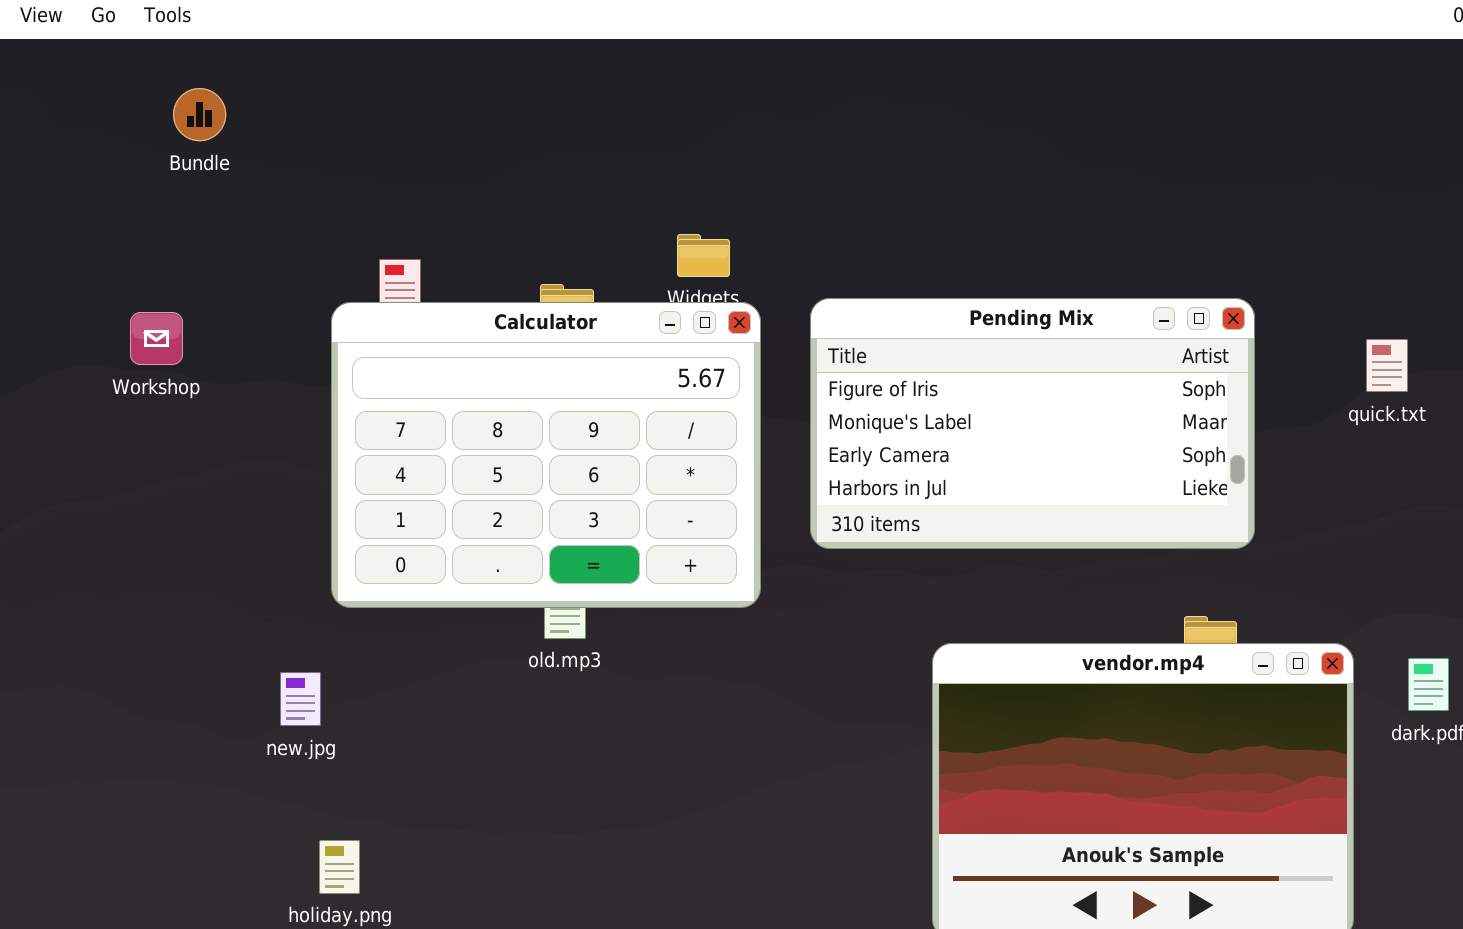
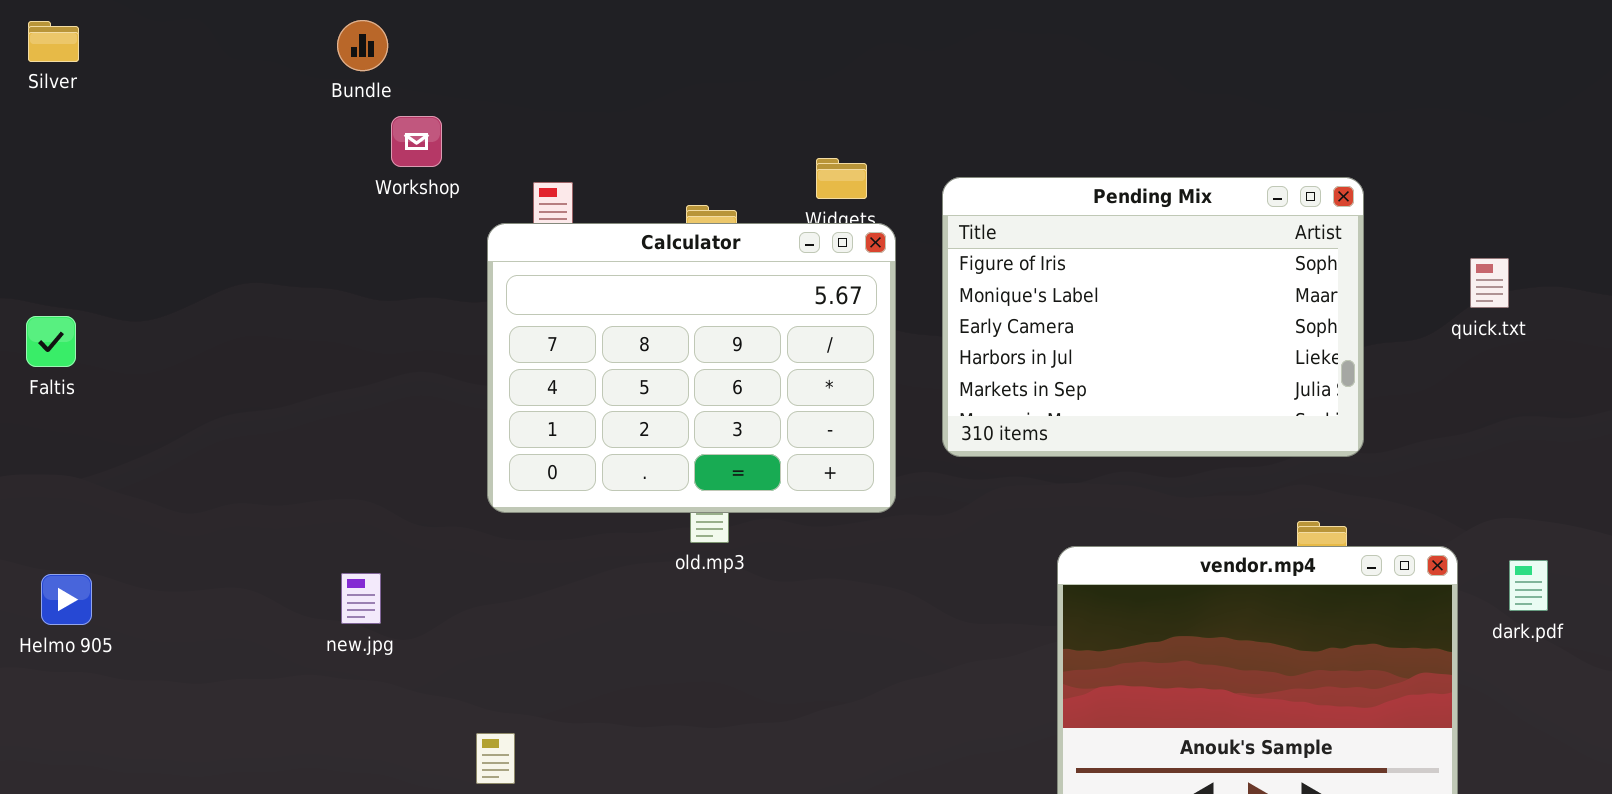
Pending Mix: [810,298,1255,549] -> [942,177,1364,457], resized
Workshop: [130,312,183,365] -> [391,116,442,167], moved
new.jpg: [280,672,321,726] -> [341,573,381,624], moved

